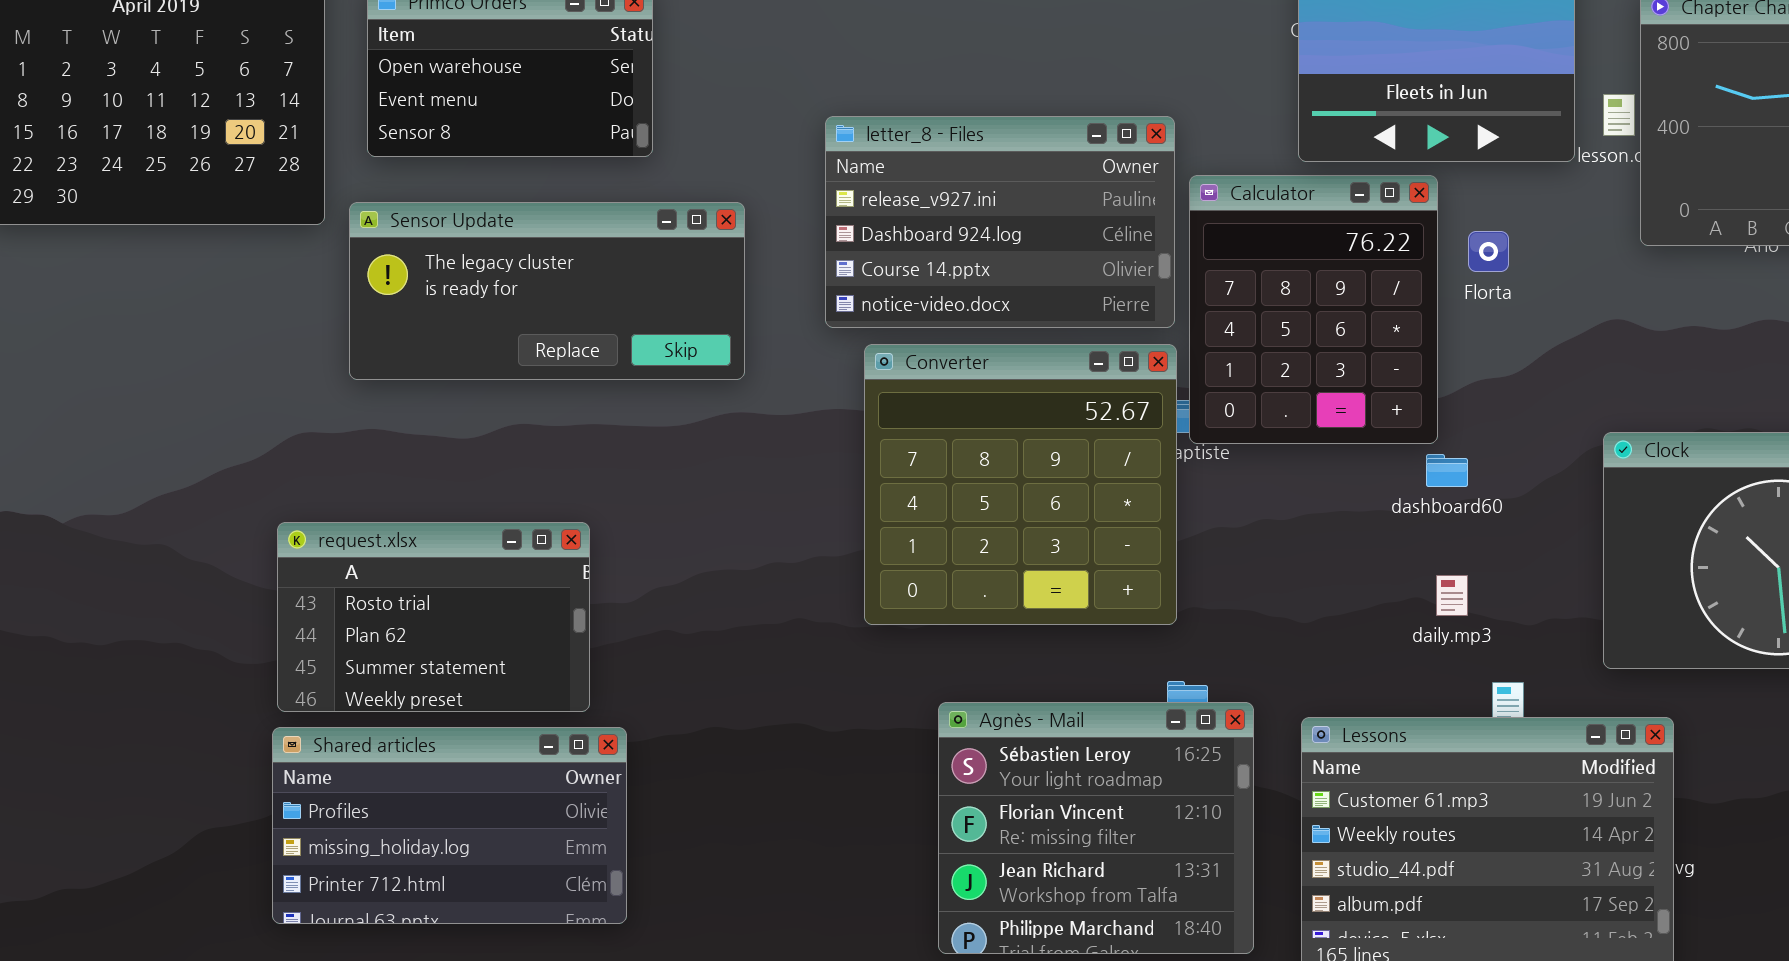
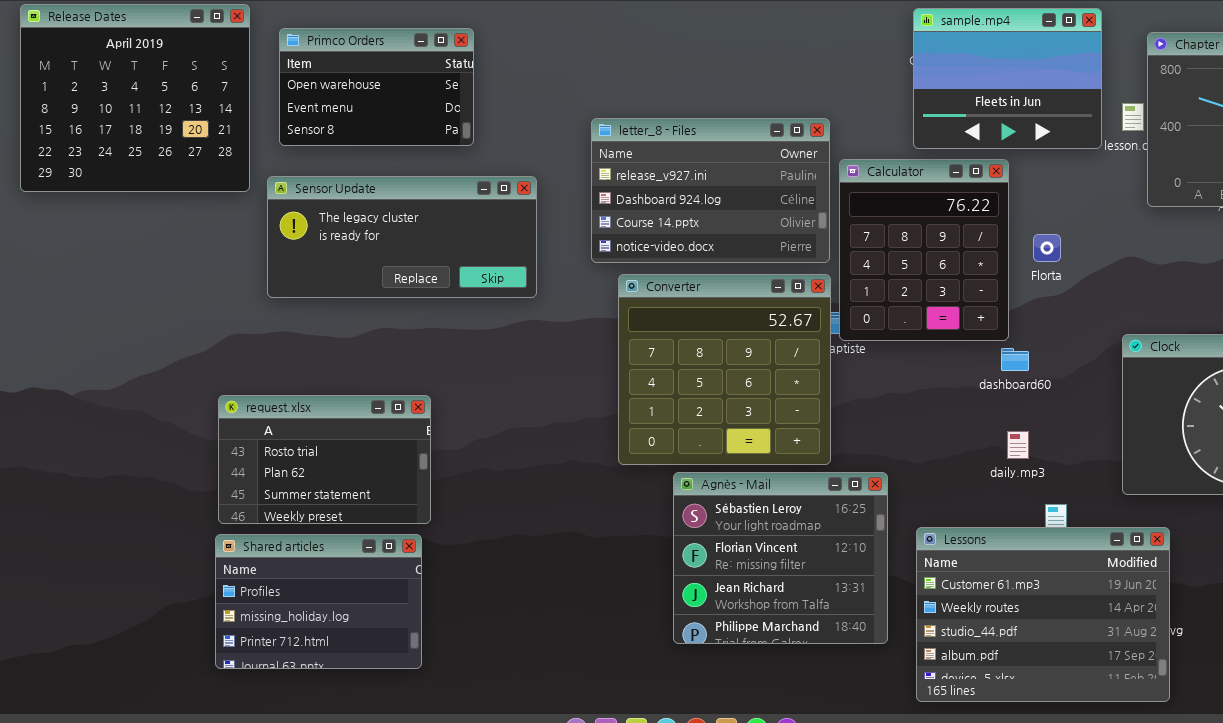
Florta: [1468,231,1509,272] -> [1033,234,1061,262], moved
Agnès - Mail: [938,702,1254,954] -> [673,472,888,644], moved
Shared articles: [272,727,627,924] -> [215,534,422,669], resized

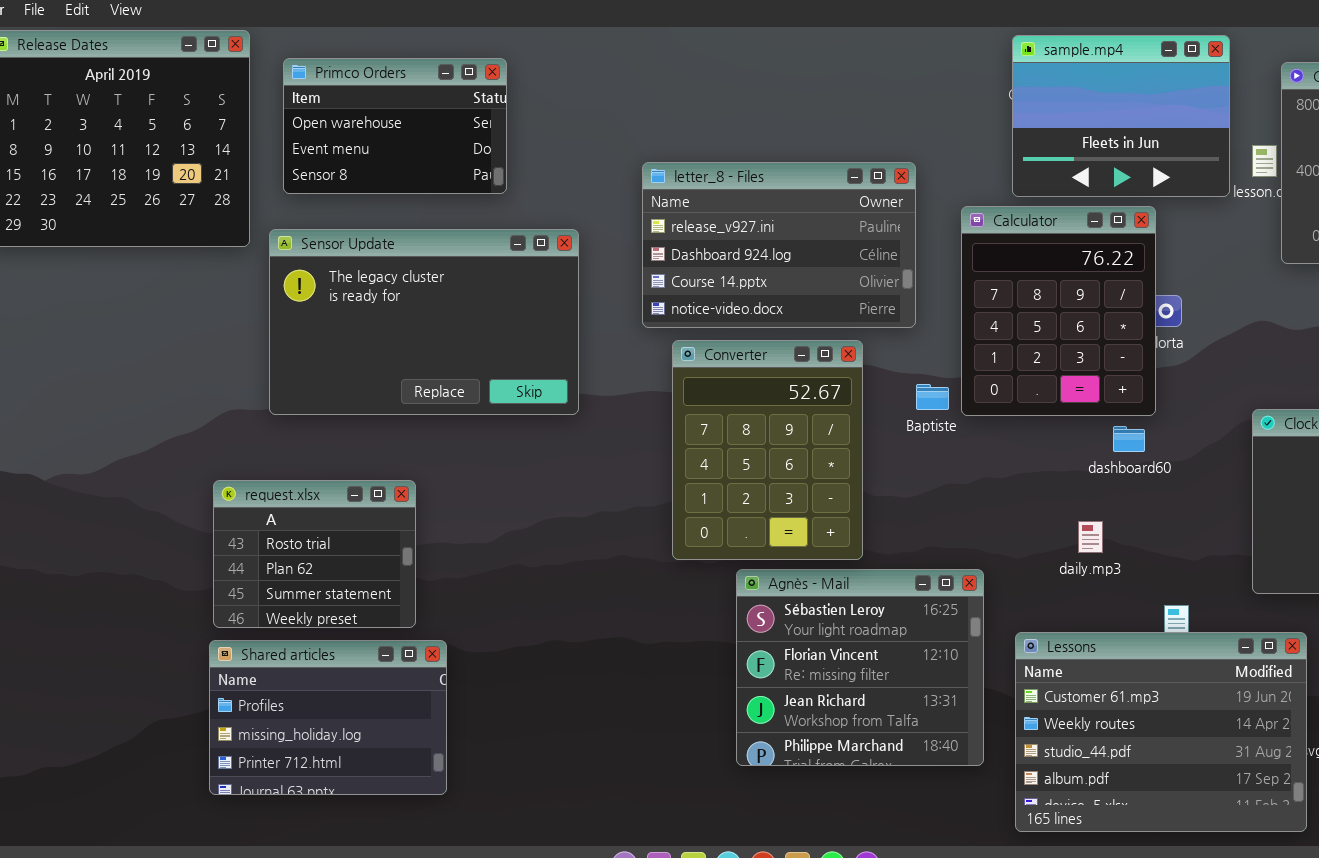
Calculator: [839,159,1009,341] -> [961,206,1156,416], moved
Sensor Update: [267,176,537,298] -> [269,229,579,415], resized
Converter: [618,274,831,465] -> [672,340,863,560], resized
request.xlsx: [218,395,431,524] -> [213,480,416,628], resized
daily.mp3: [1007,431,1029,459] -> [1078,521,1103,553], moved

